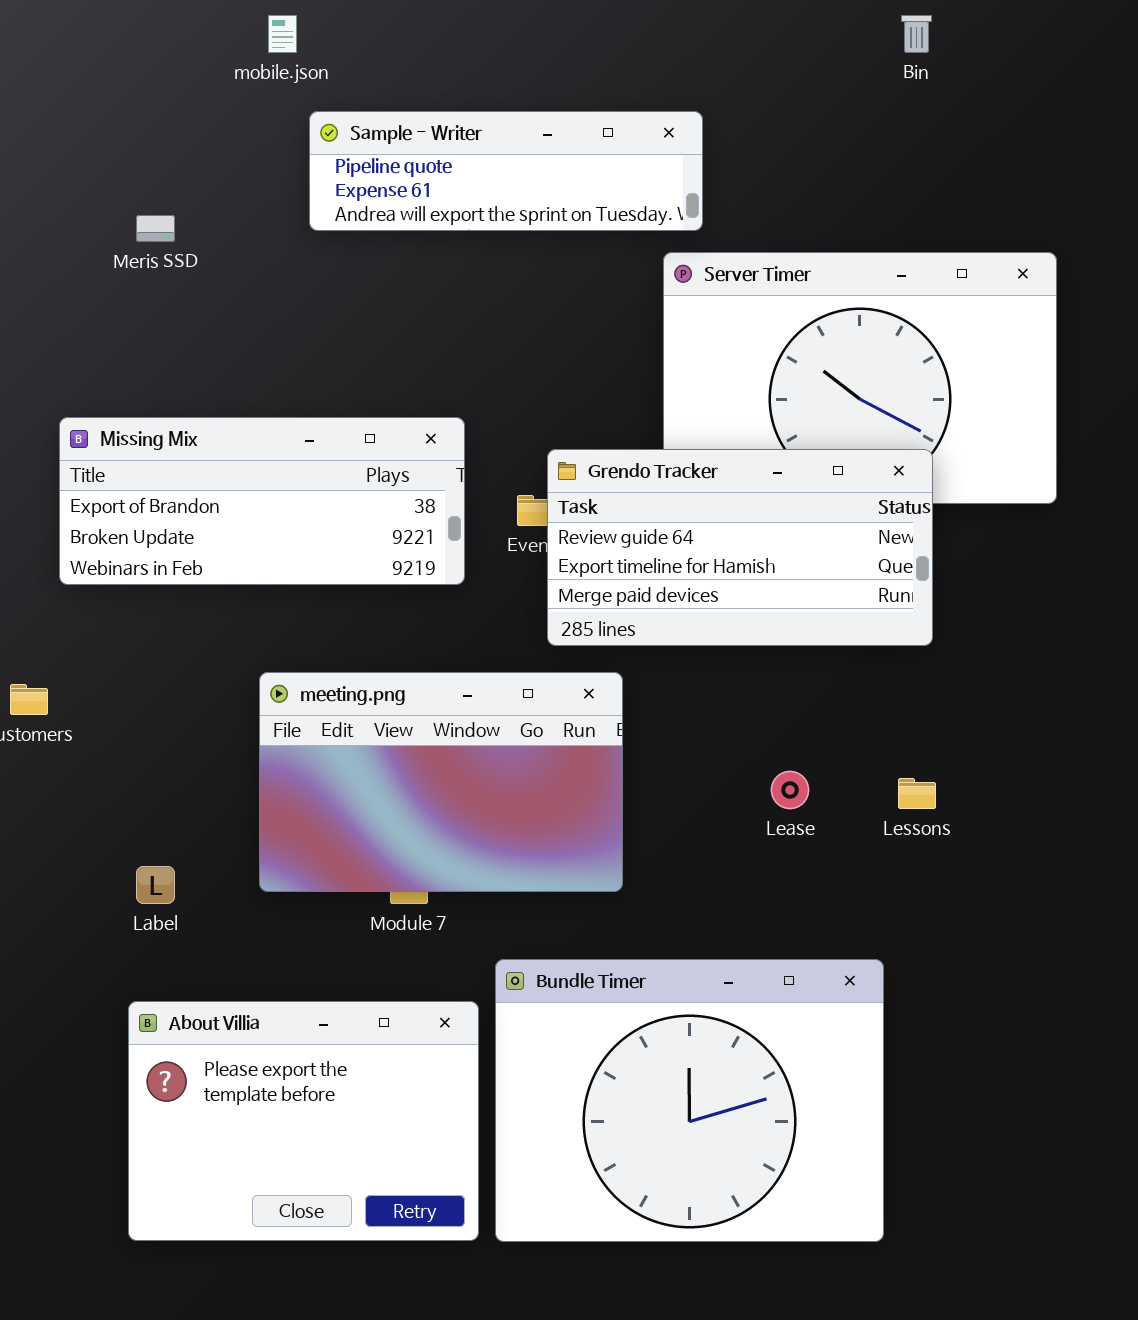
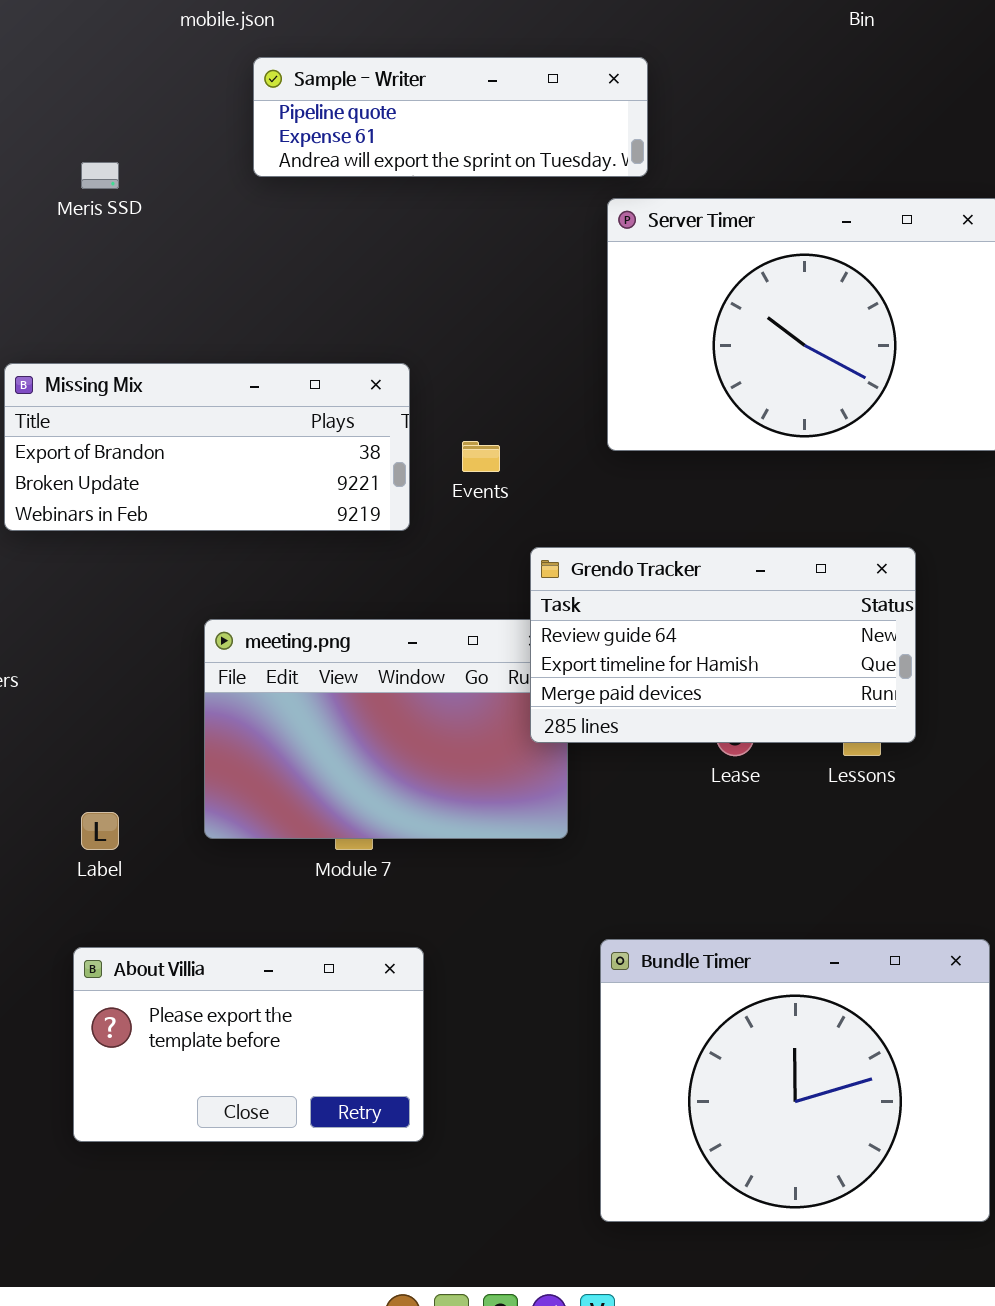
Grendo Tracker: [547,449,933,646] -> [530,547,916,743], moved
Bundle Timer: [495,959,884,1242] -> [600,939,990,1222], moved
About Villia: [128,1001,479,1241] -> [73,947,424,1142], resized

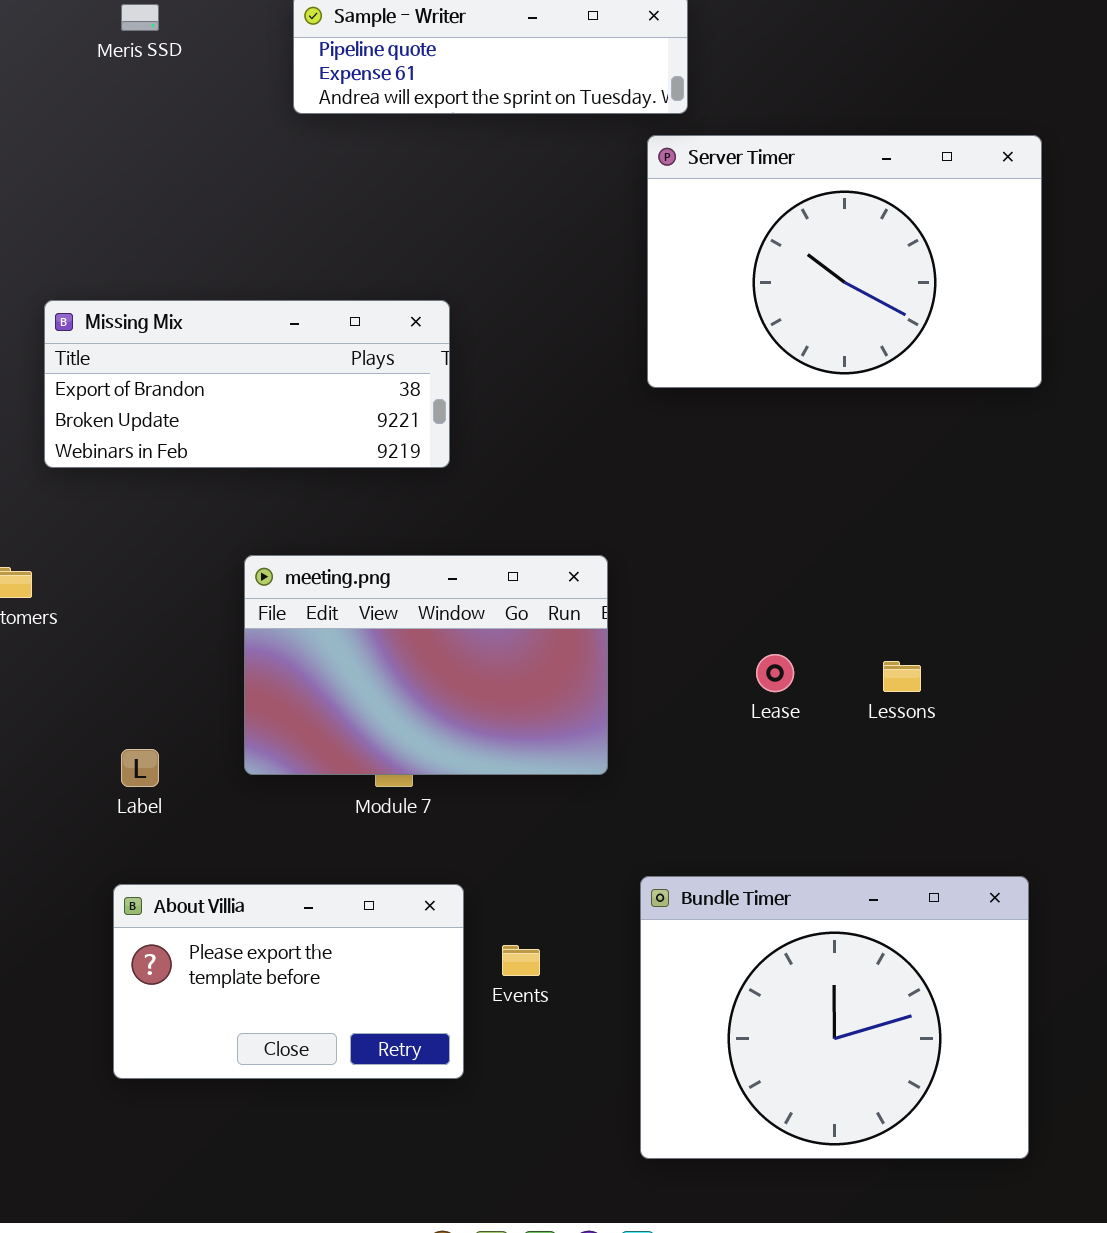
Meris SSD: [81,162,119,189] -> [121,4,159,31], moved
Events: [462,441,500,472] -> [502,945,540,976], moved
Grendo Tracker: [530,547,916,743] -> none, closed

